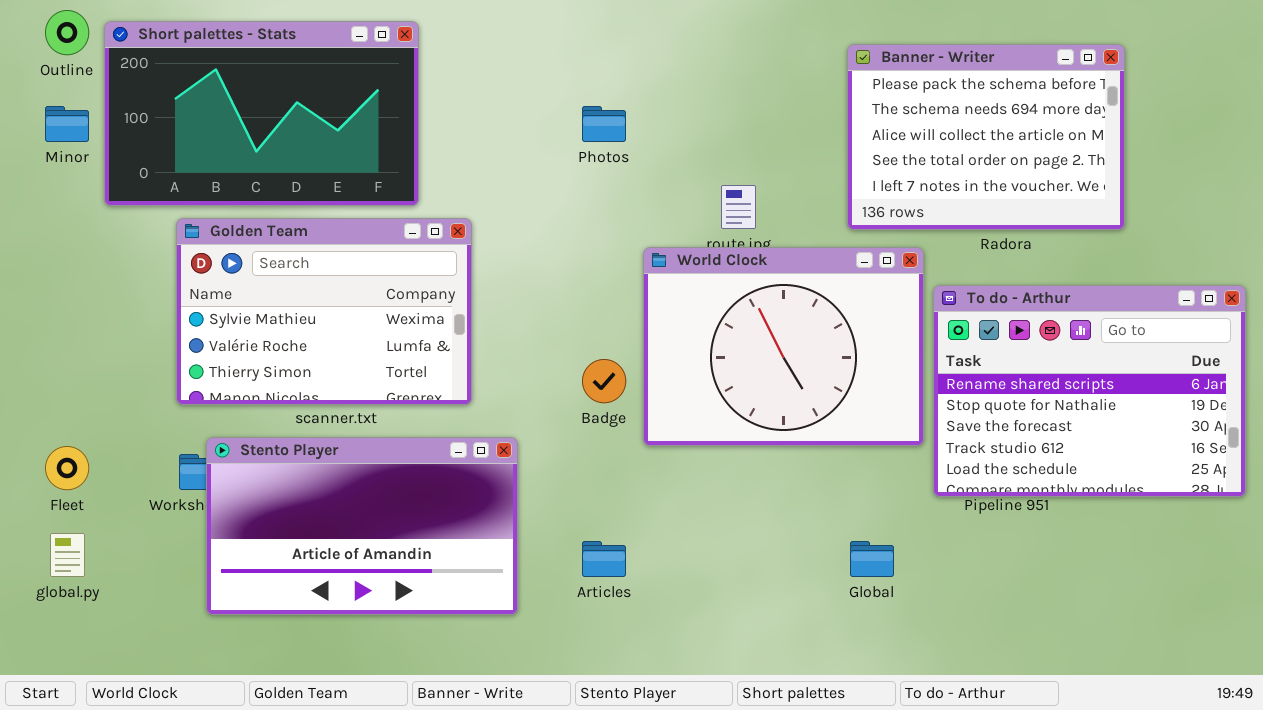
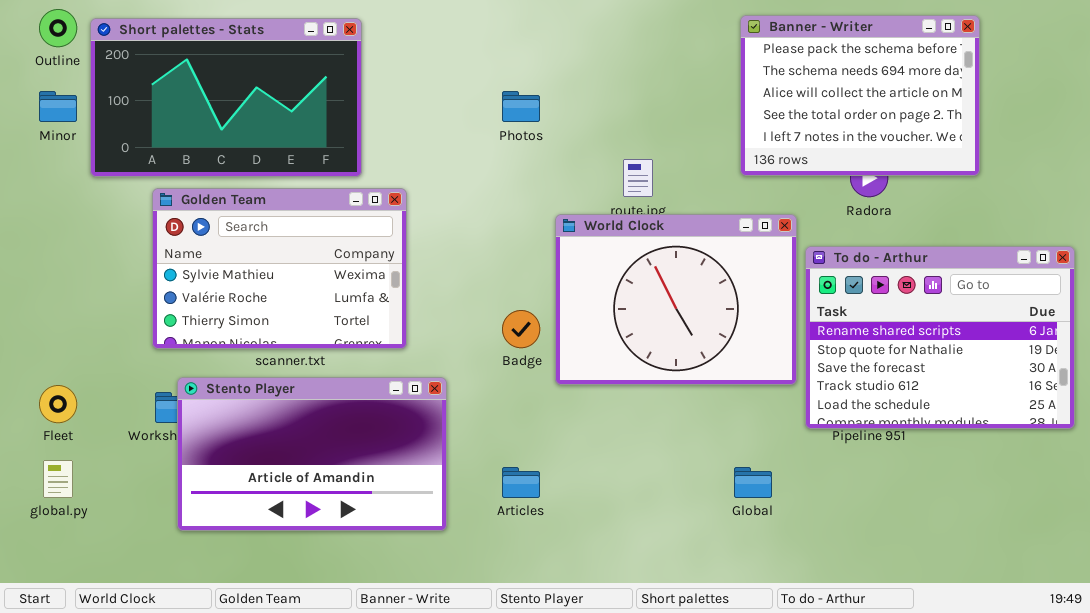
Banner - Writer: [847,44,1125,230] -> [740,15,980,176], moved

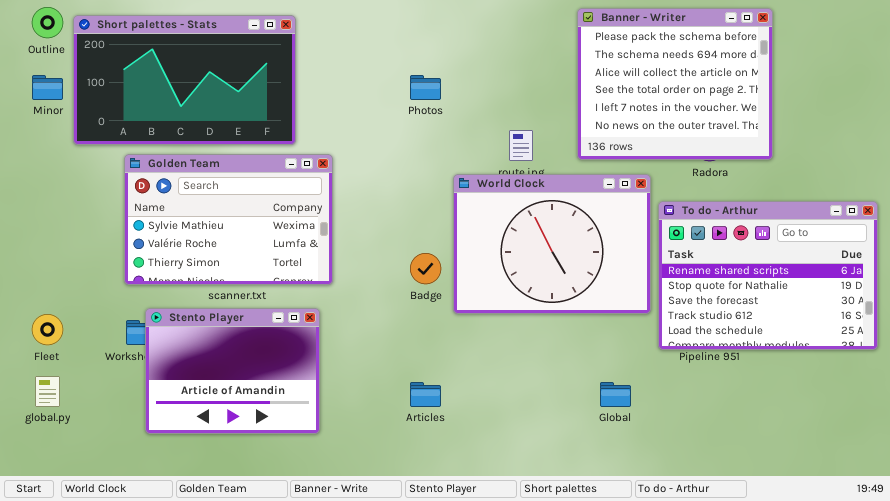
Banner - Writer: [740,15,980,176] -> [577,8,773,160], moved, resized
Stento Player: [177,377,447,531] -> [145,308,320,434], resized

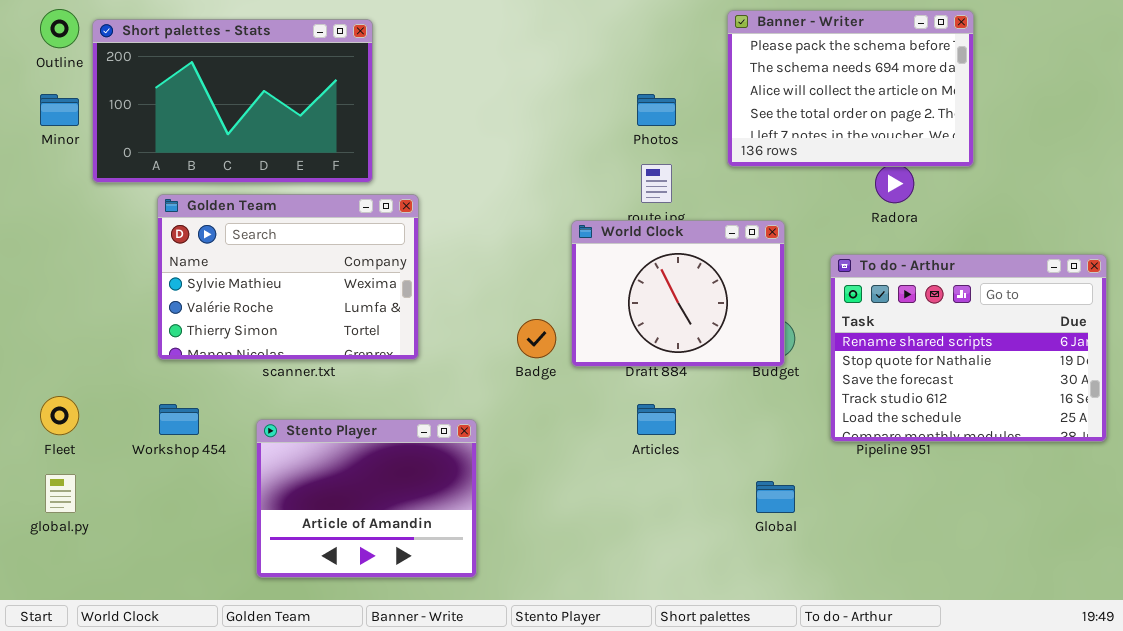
Banner - Writer: [577,8,773,160] -> [727,10,974,167], resized
Photos: [410,75,441,100] -> [637,94,676,126], moved
World Clock: [453,174,651,314] -> [571,220,785,367], resized
Stento Player: [145,308,320,434] -> [256,419,477,578], moved
Articles: [410,382,441,407] -> [637,404,676,435], moved

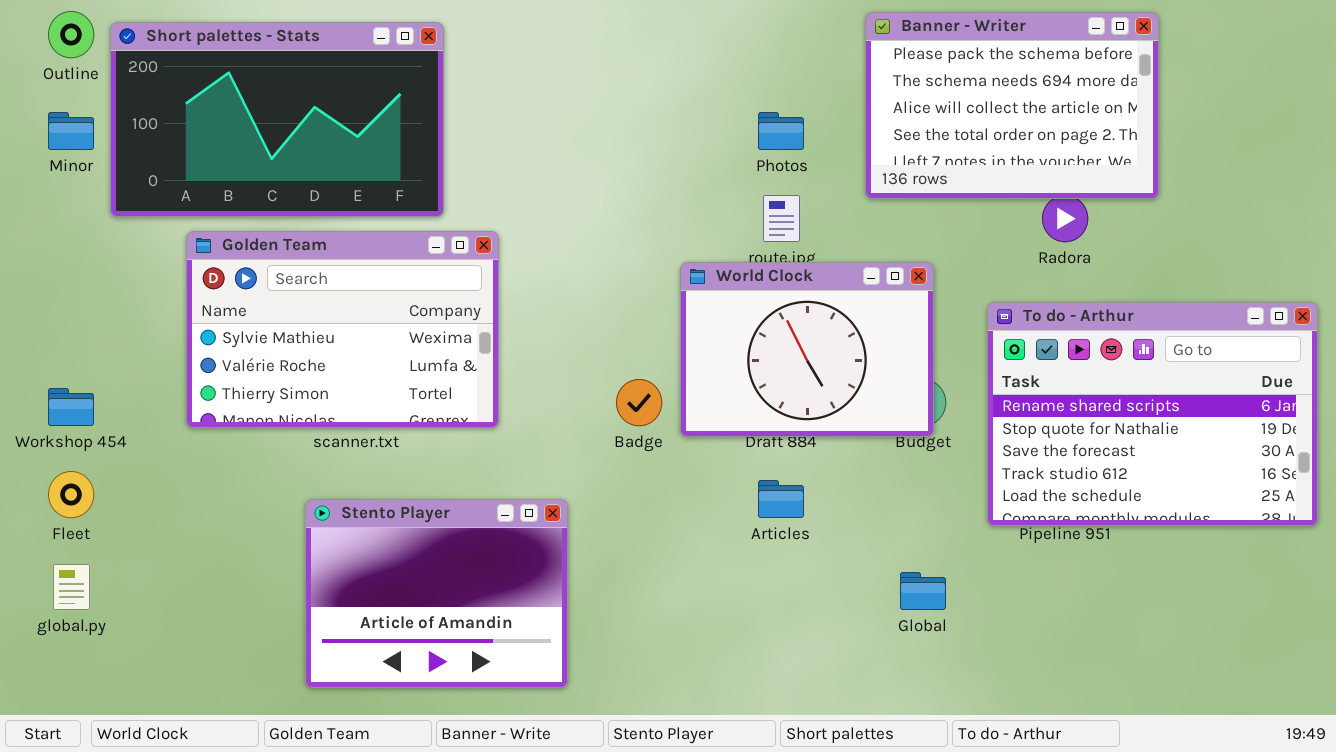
Workshop 454: [159,404,199,435] -> [48,388,94,426], moved

